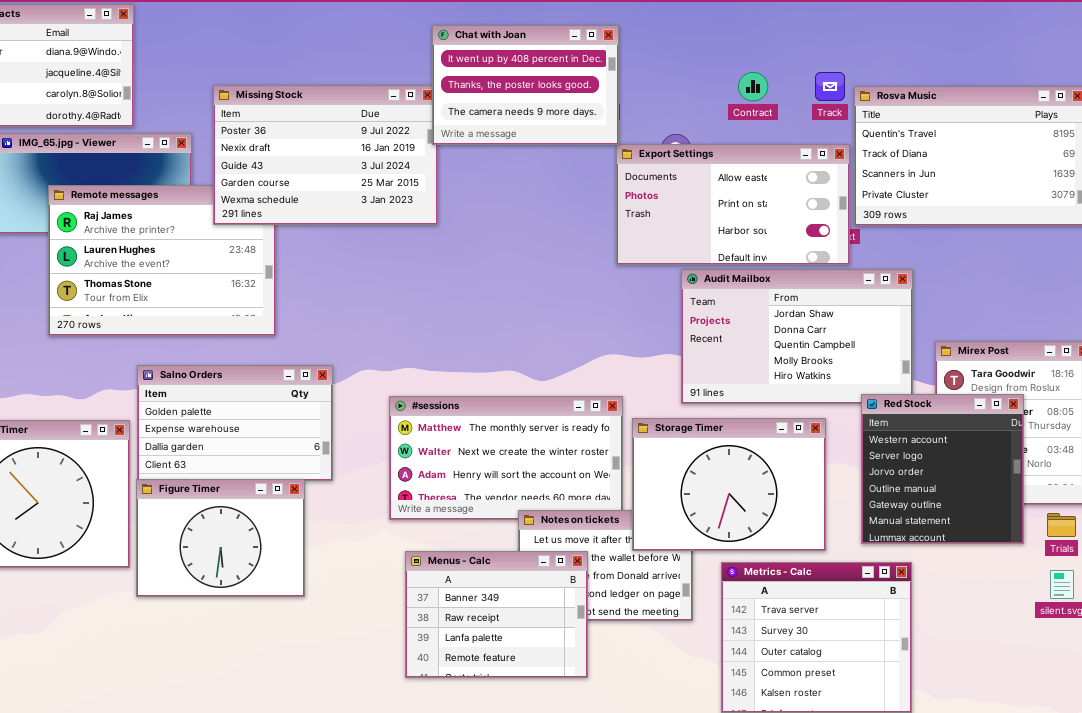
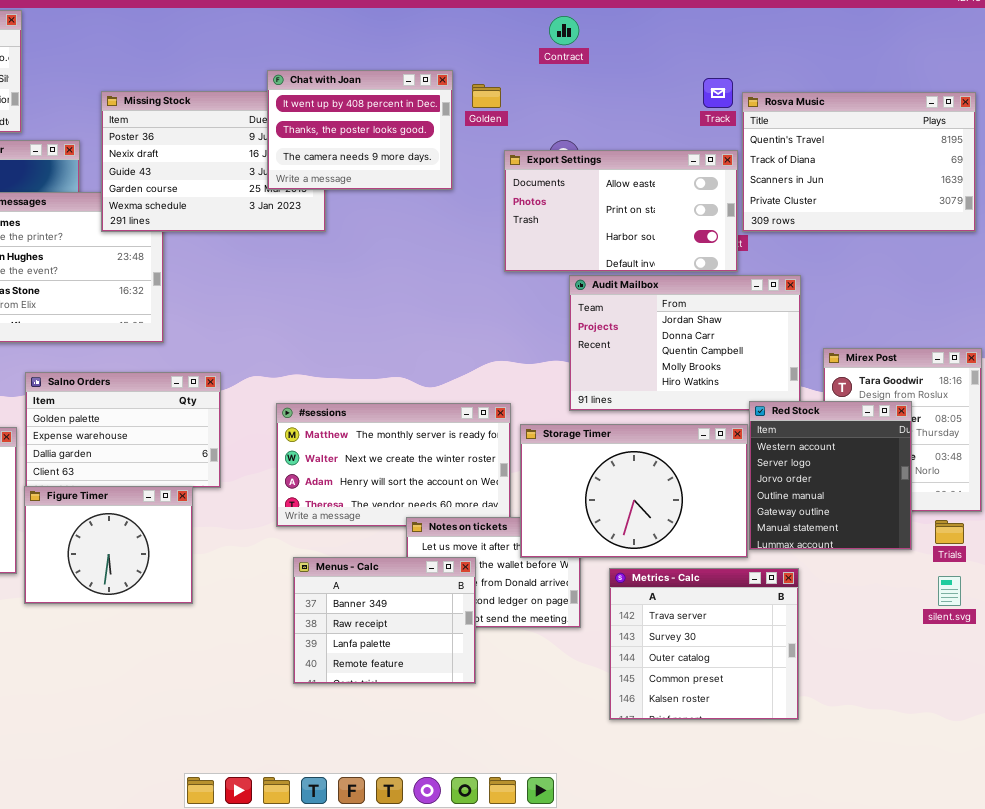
Chat with Joan: [432,25,619,145] -> [267,70,453,190], moved
Contract: [738,72,768,101] -> [549,16,579,45], moved
Storage Timer: [632,418,826,551] -> [520,424,748,558], resized

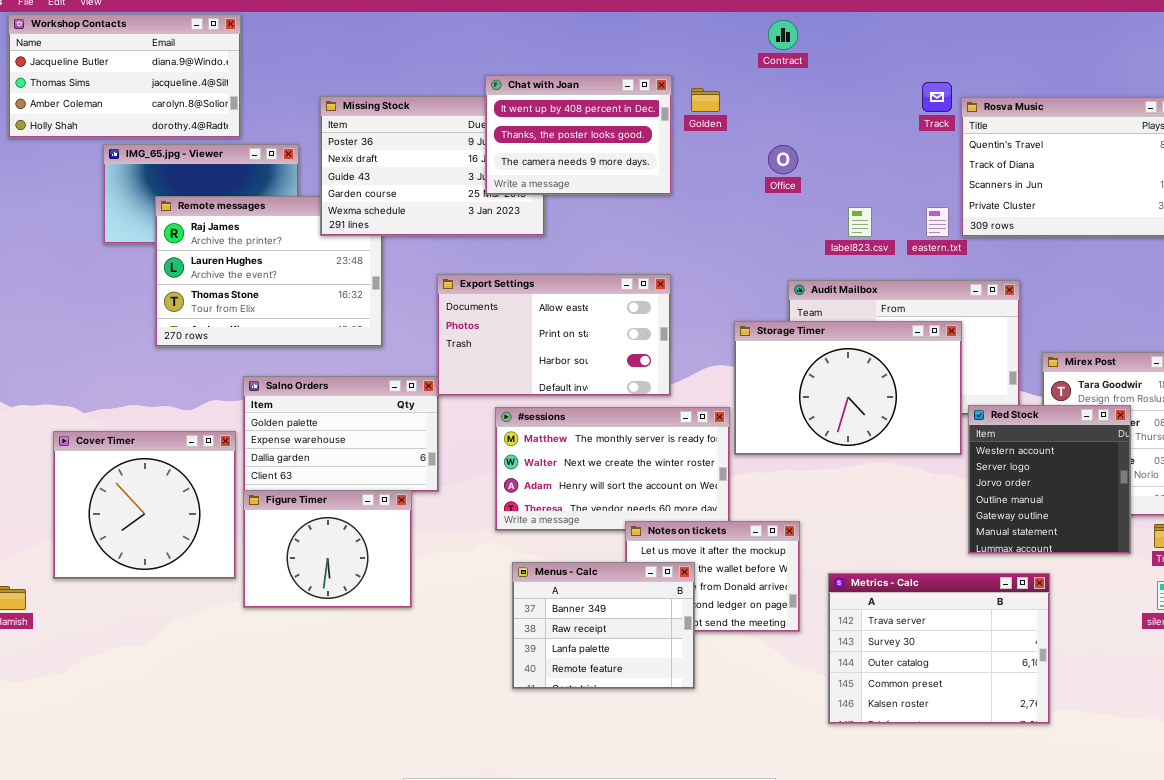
Export Settings: [504,150,738,272] -> [437,274,671,396], moved
Storage Timer: [520,424,748,558] -> [734,321,962,455], moved
Metrics - Calc: [609,568,799,720] -> [828,573,1050,724], resized

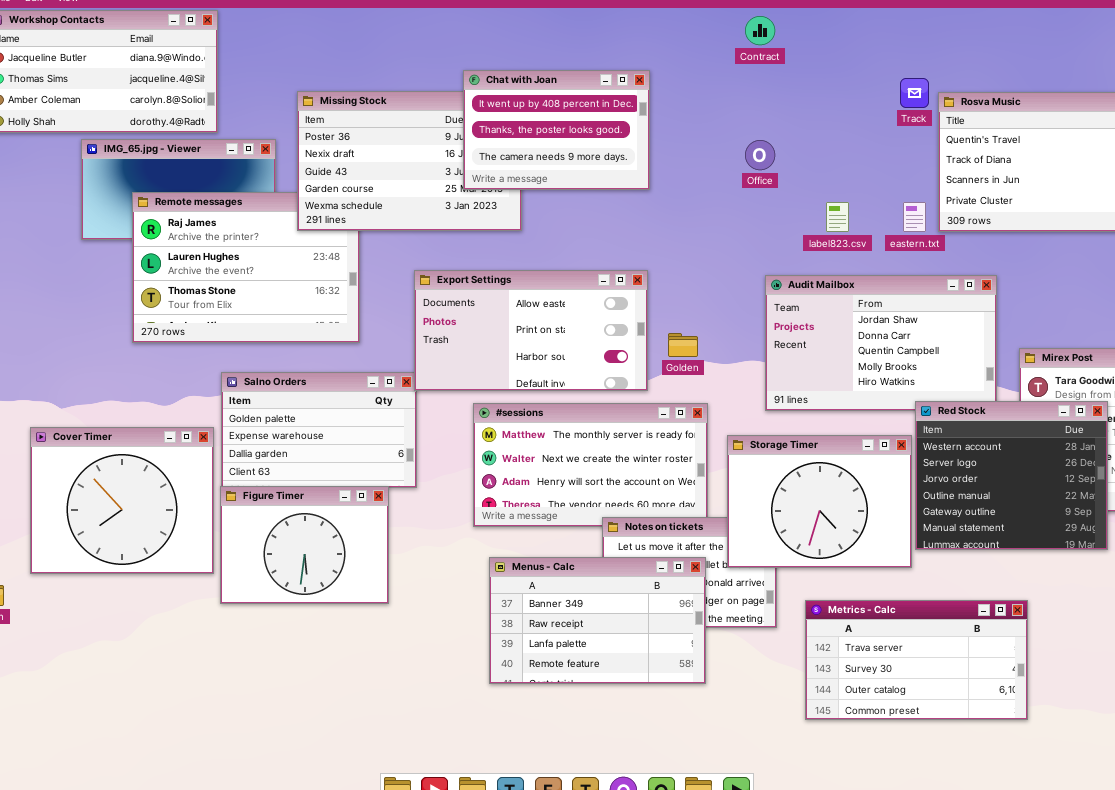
Golden: [691,88,720,112] -> [668,333,698,357], moved
Storage Timer: [734,321,962,455] -> [727,435,912,568], moved, resized
Red Stock: [968,405,1131,554] -> [915,401,1108,550], resized
Menus - Calc: [512,562,695,689] -> [489,557,706,684], resized
Metrics - Calc: [828,573,1050,724] -> [805,600,1028,720], resized

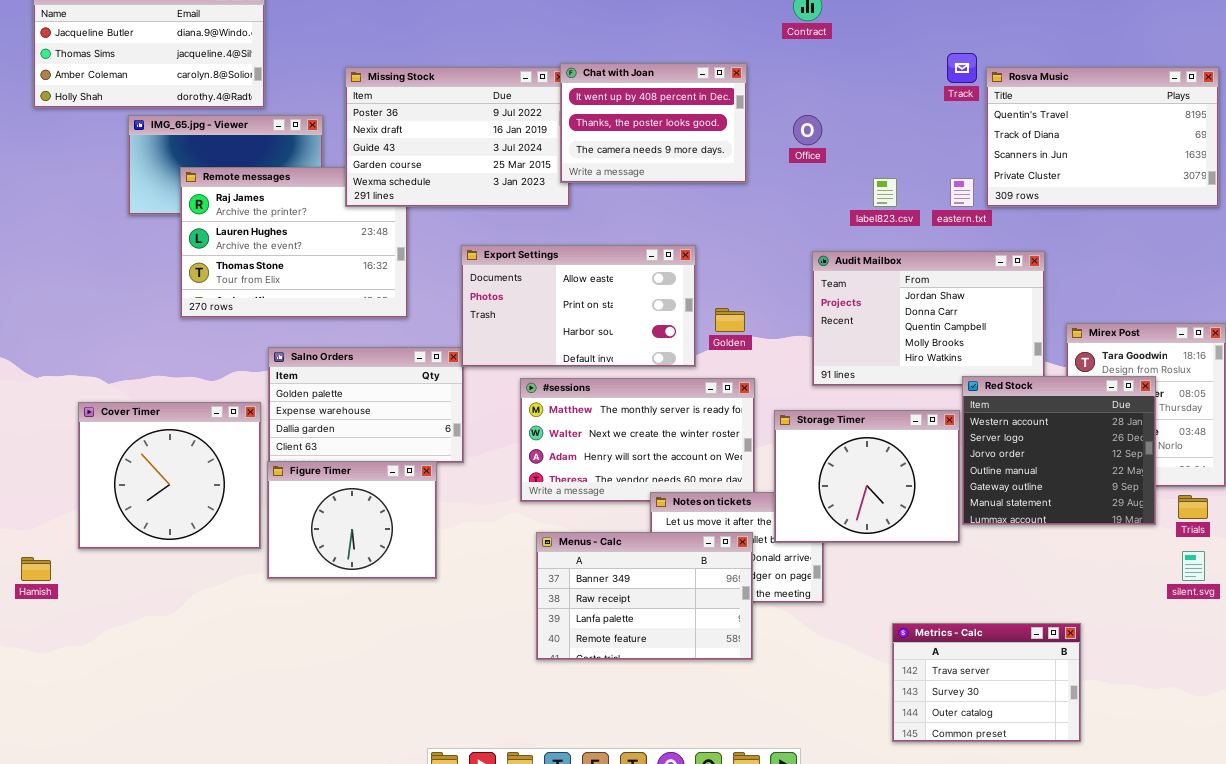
Chat with Joan: [463,70,650,190] -> [560,63,747,183], moved
Metrics - Calc: [805,600,1028,720] -> [892,623,1081,742], moved, resized

